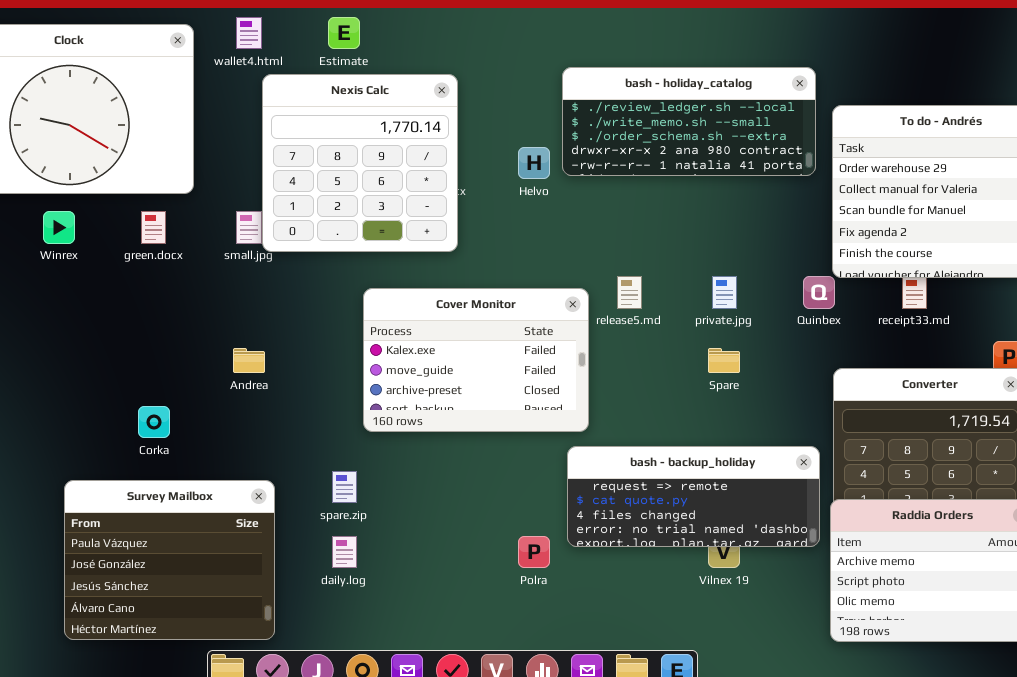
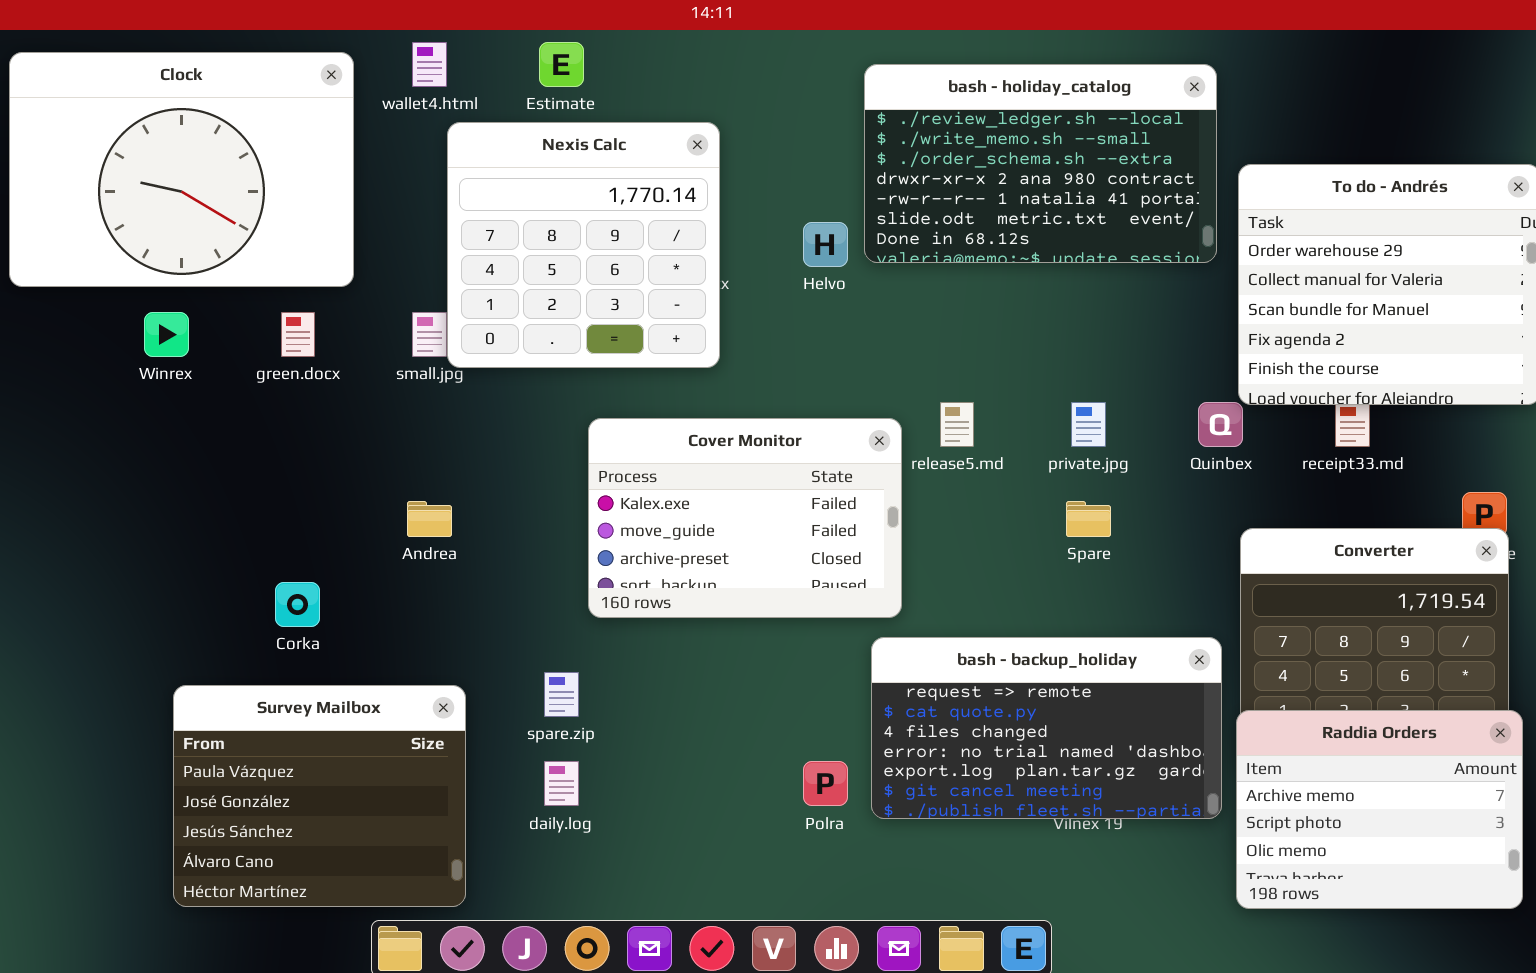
bash - holiday_catalog: [562,67,816,176] -> [864,64,1217,263], resized
bash - backup_holiday: [567,446,820,547] -> [871,637,1222,819], resized

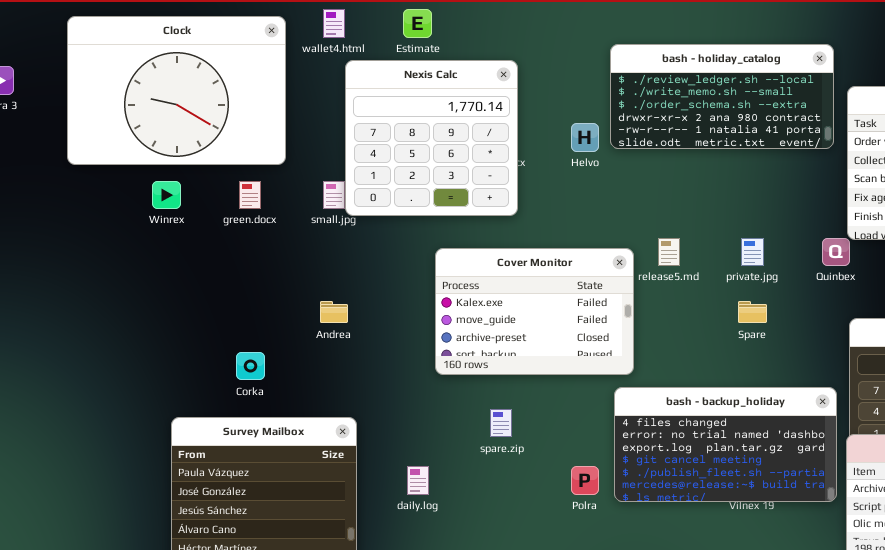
bash - holiday_catalog: [864,64,1217,263] -> [610,44,834,149], resized
bash - backup_holiday: [871,637,1222,819] -> [614,387,837,502], scrolled down 2 rows
spare.zip: [544,672,579,717] -> [490,409,512,437], moved

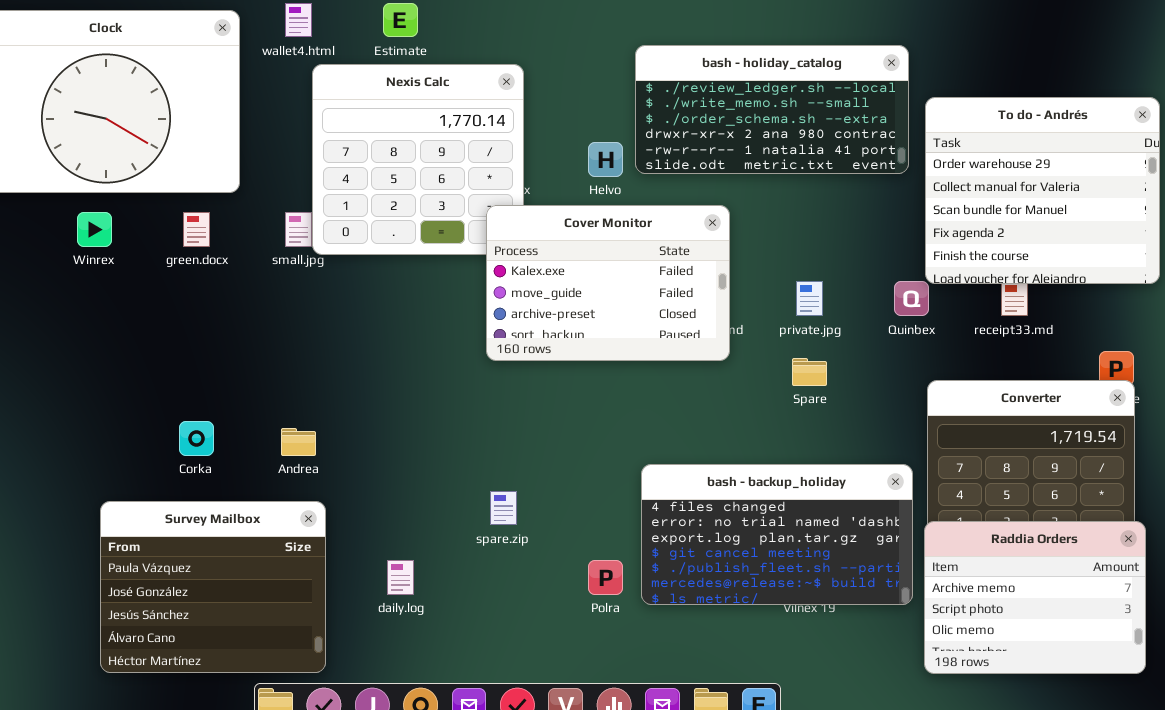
Cover Monitor: [435,248,634,375] -> [486,205,730,361], moved
Andrea: [320,301,348,323] -> [281,428,316,456], moved

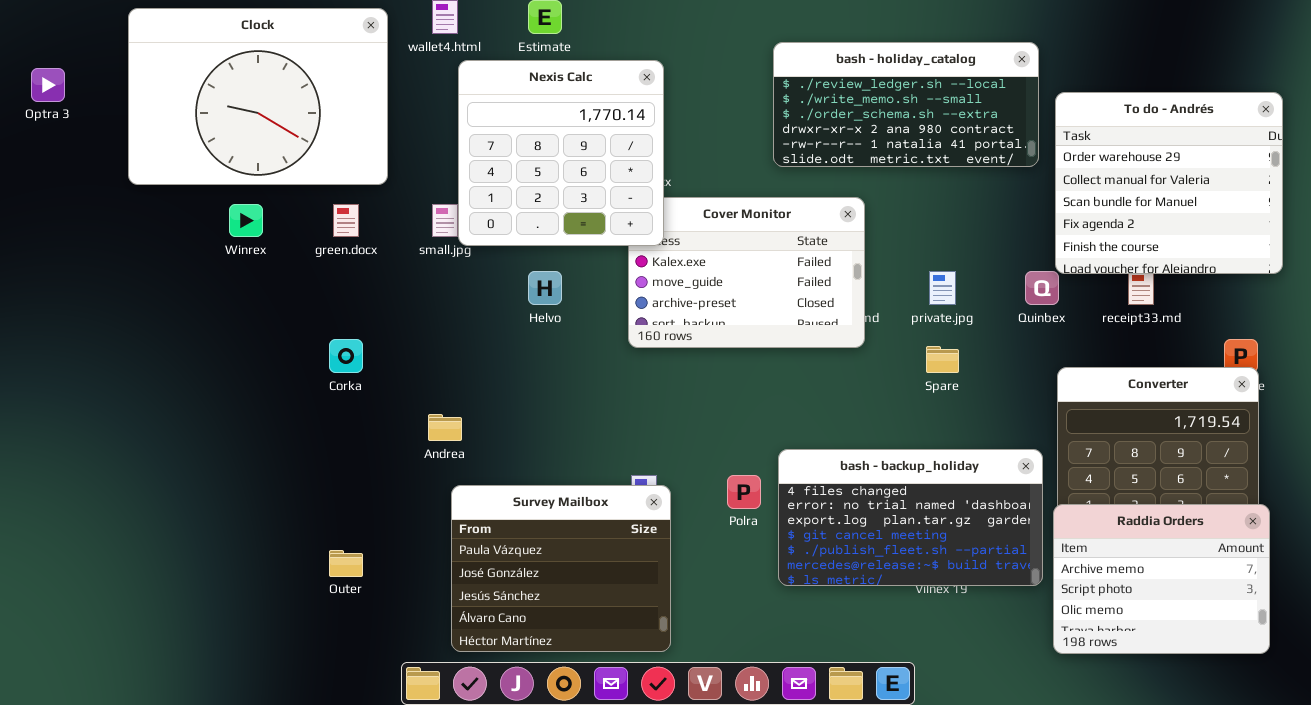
Nexis Calc: [312,64,524,255] -> [458,60,664,246], raised
Helvo: [588,142,623,177] -> [528,271,562,305], moved
Corka: [179,421,214,456] -> [329,339,363,373], moved
Survey Mailbox: [100,501,326,673] -> [451,485,671,652], moved
Polra: [588,560,623,595] -> [727,475,761,509], moved

